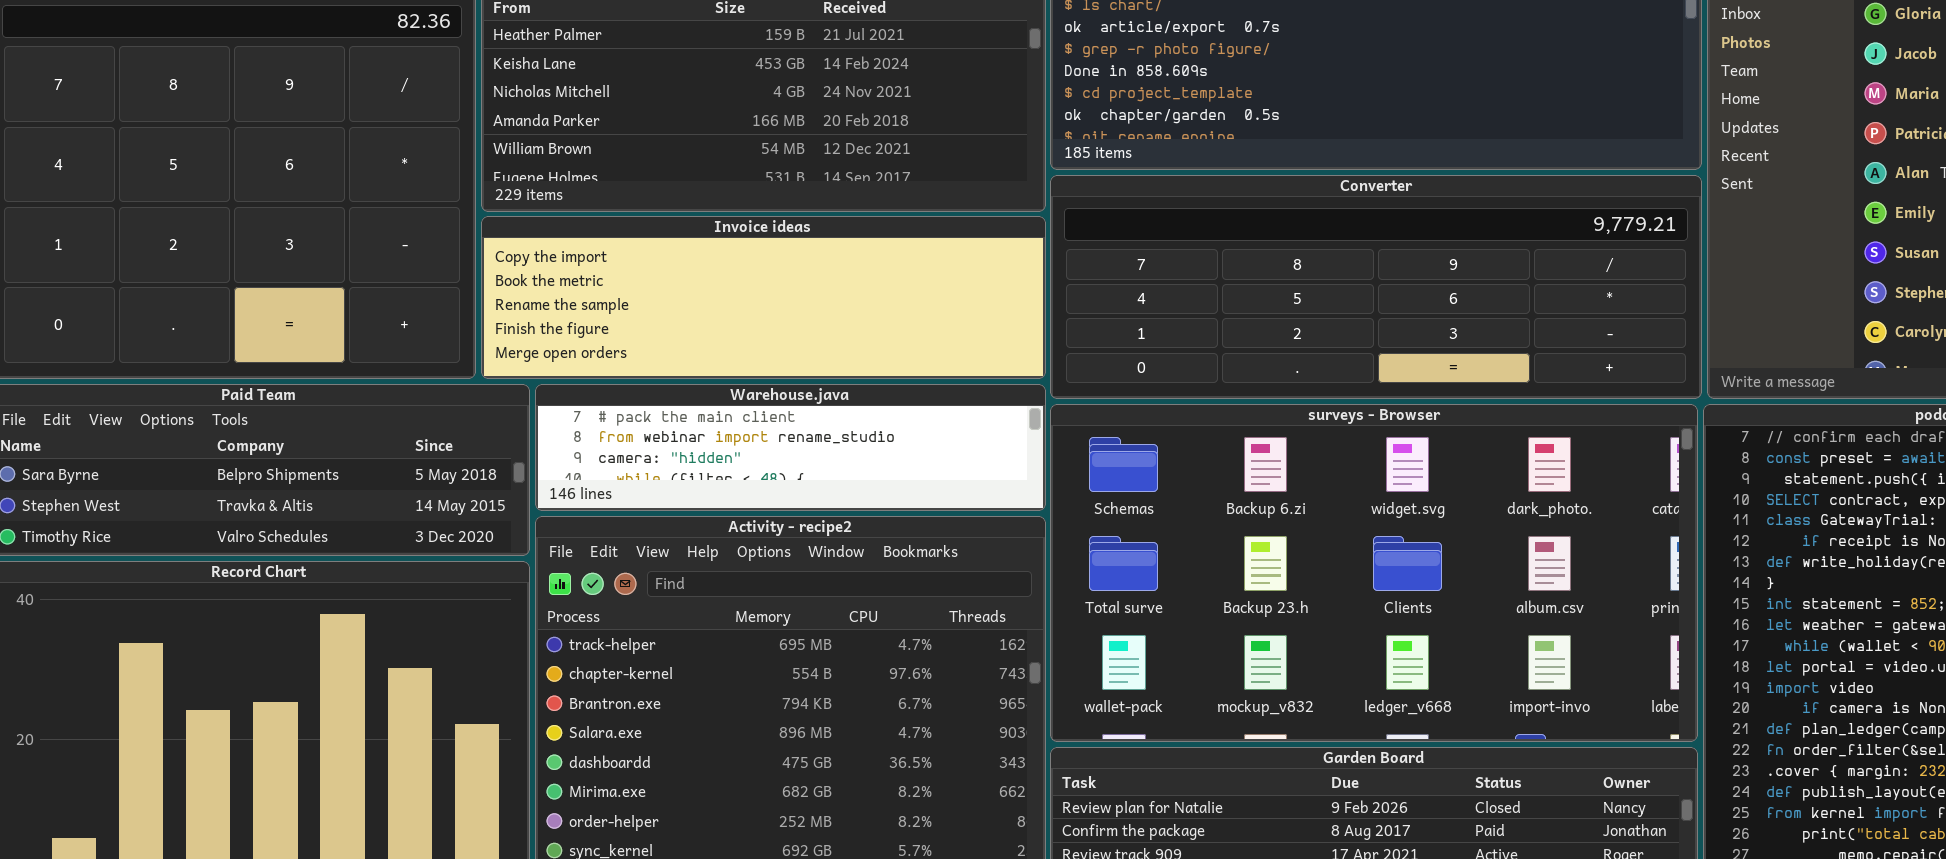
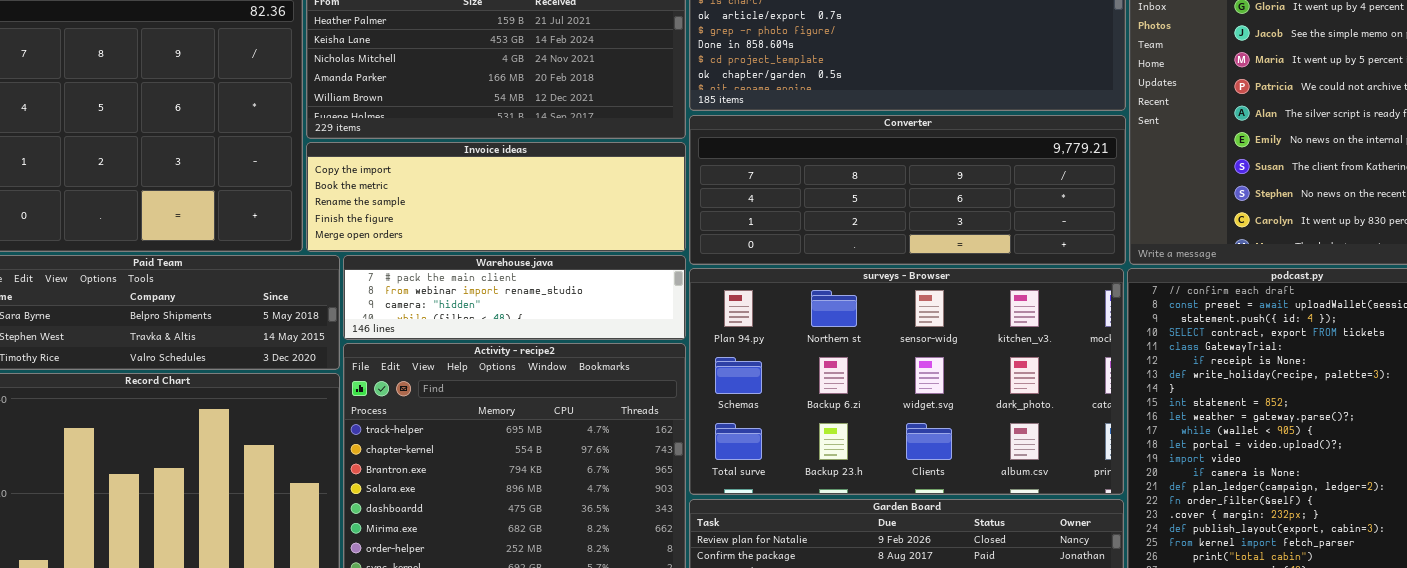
surveys - Browser: [1050,404,1698,742] -> [689,268,1124,495], scrolled up 1 row

